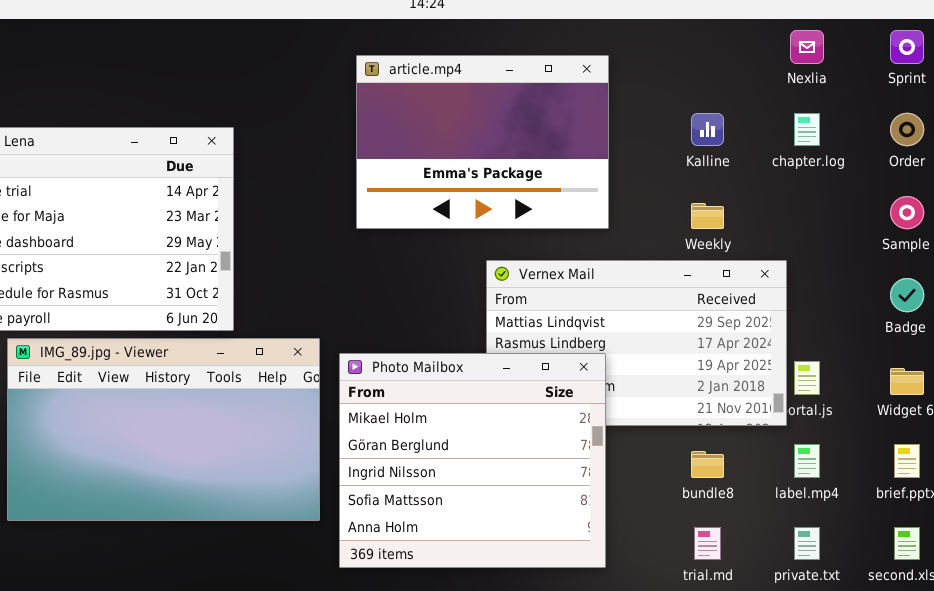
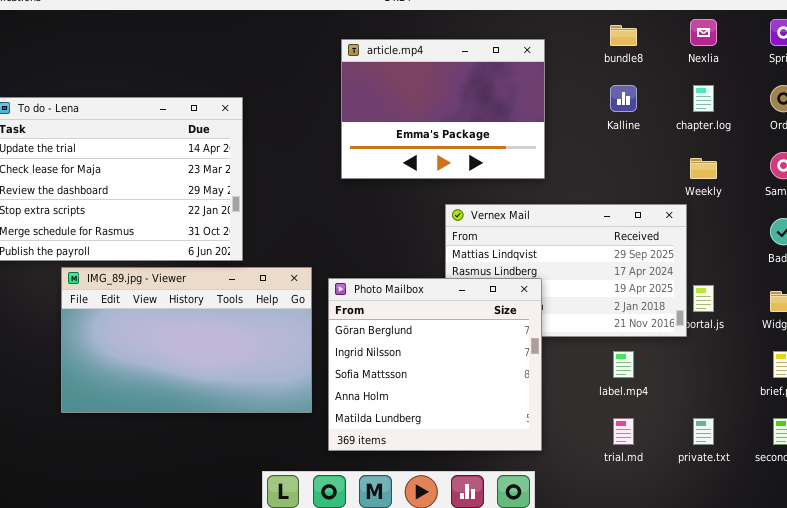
Weekly: [691,203,724,229] -> [690,158,717,179], moved
Photo Mailbox: [339,353,606,568] -> [328,278,542,451], scrolled down 1 row
label.mp4: [794,444,820,478] -> [613,351,634,378], moved
bundle8: [691,451,724,478] -> [610,25,637,46], moved

